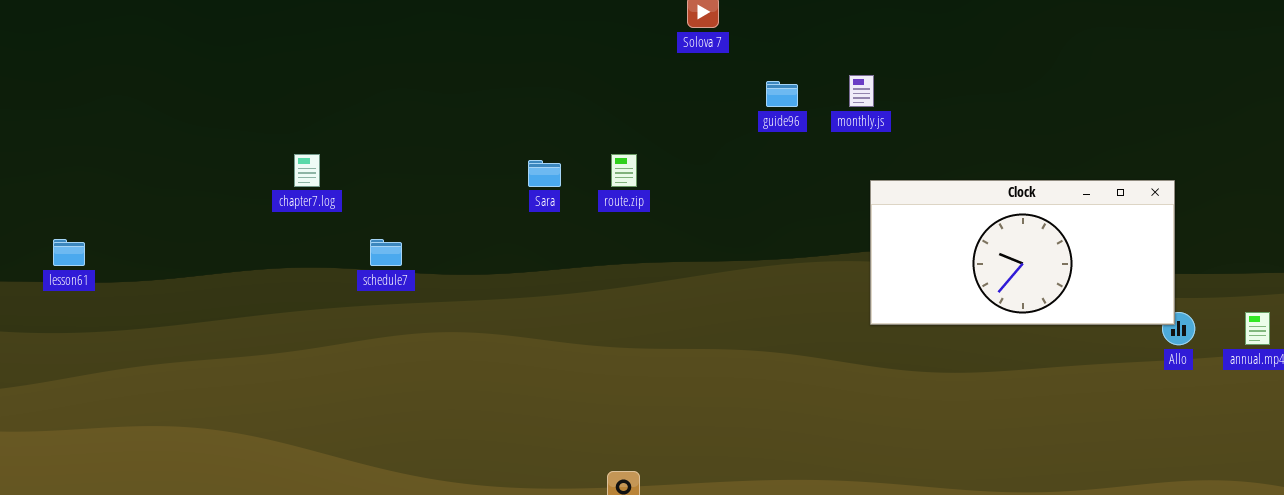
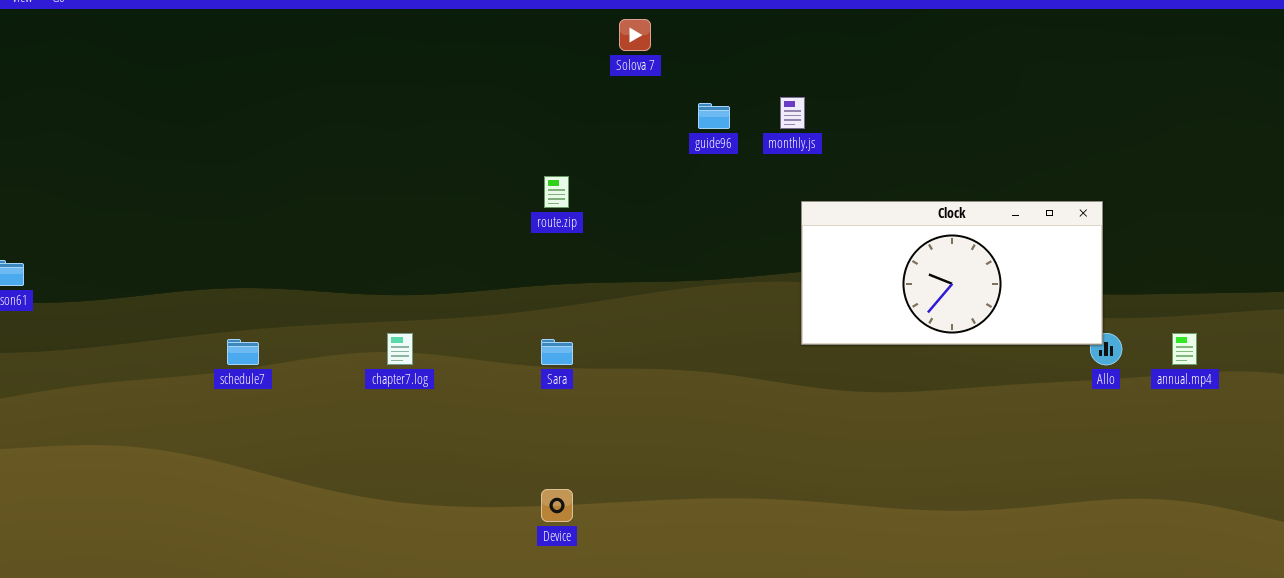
chapter7.log: [294,154,320,187] -> [387,333,413,365], moved
Sara: [528,160,561,187] -> [541,339,573,365], moved
schedule7: [370,239,402,266] -> [227,339,259,365], moved

